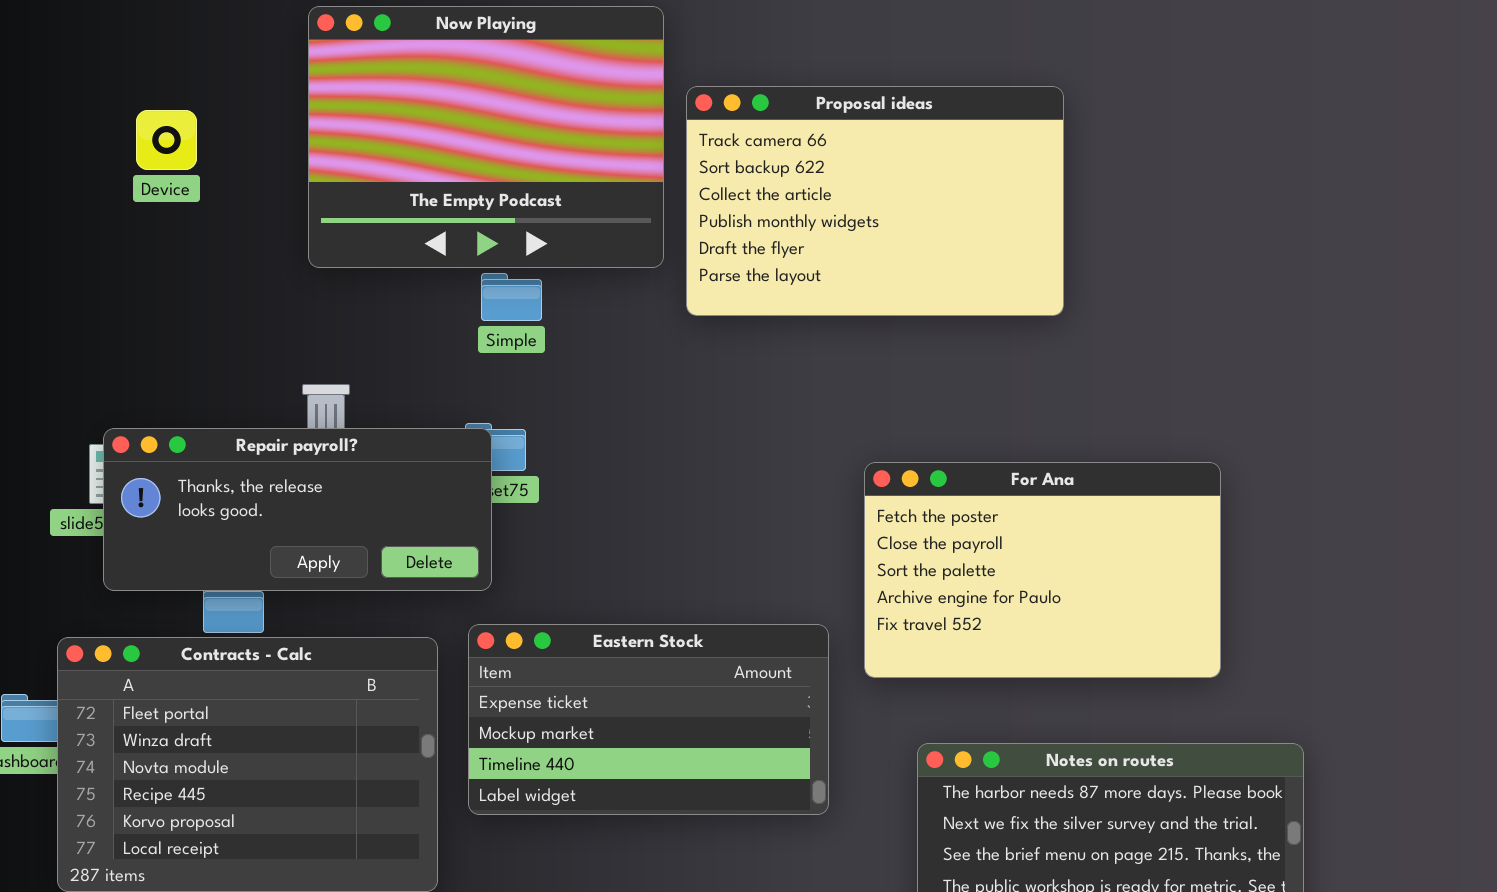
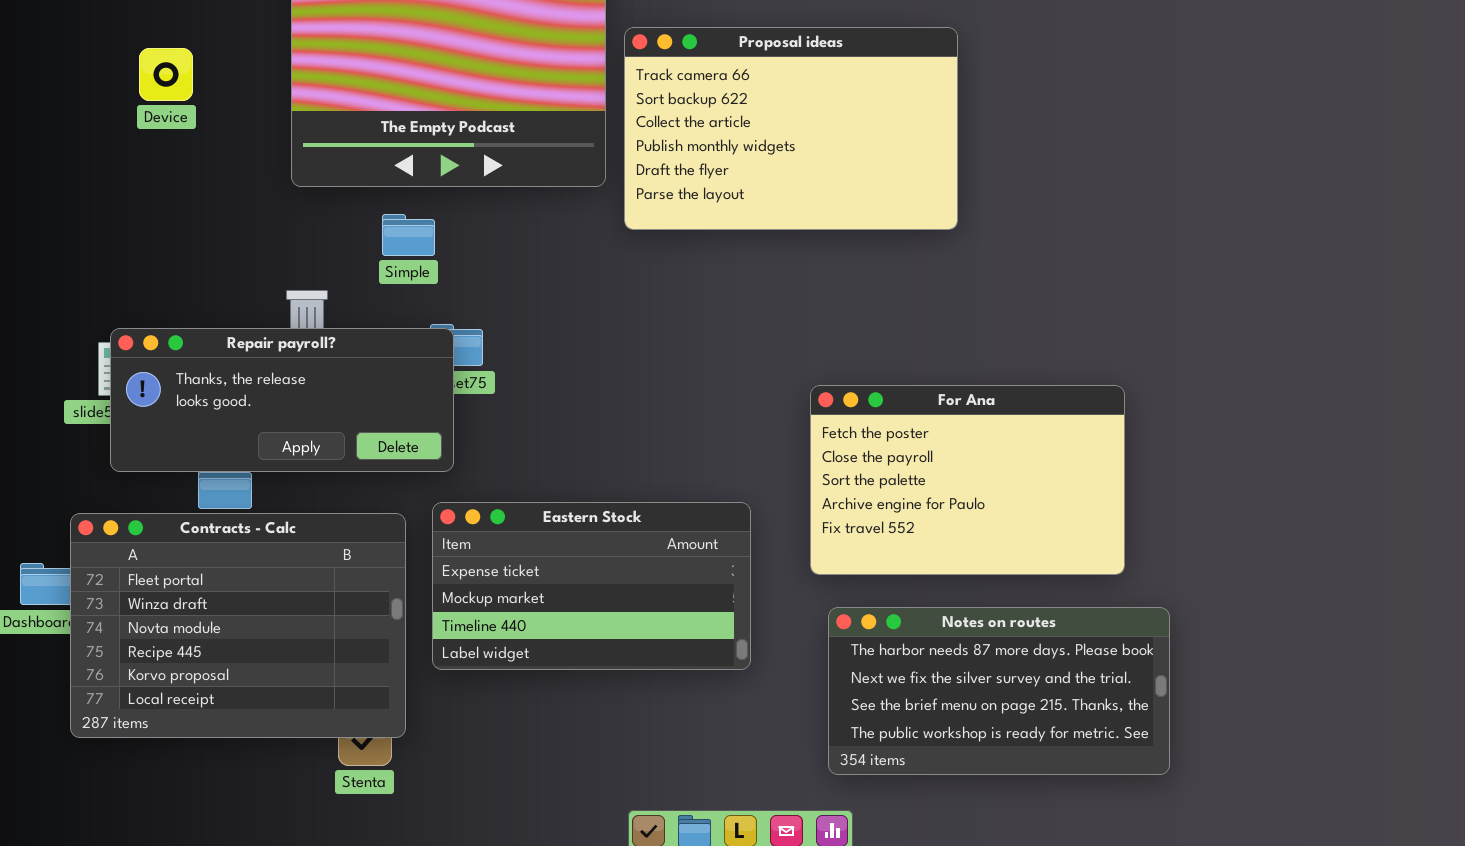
Simple: [481,273,542,321] -> [382,214,435,256], moved
For Ana: [864,462,1221,678] -> [810,385,1125,575], moved

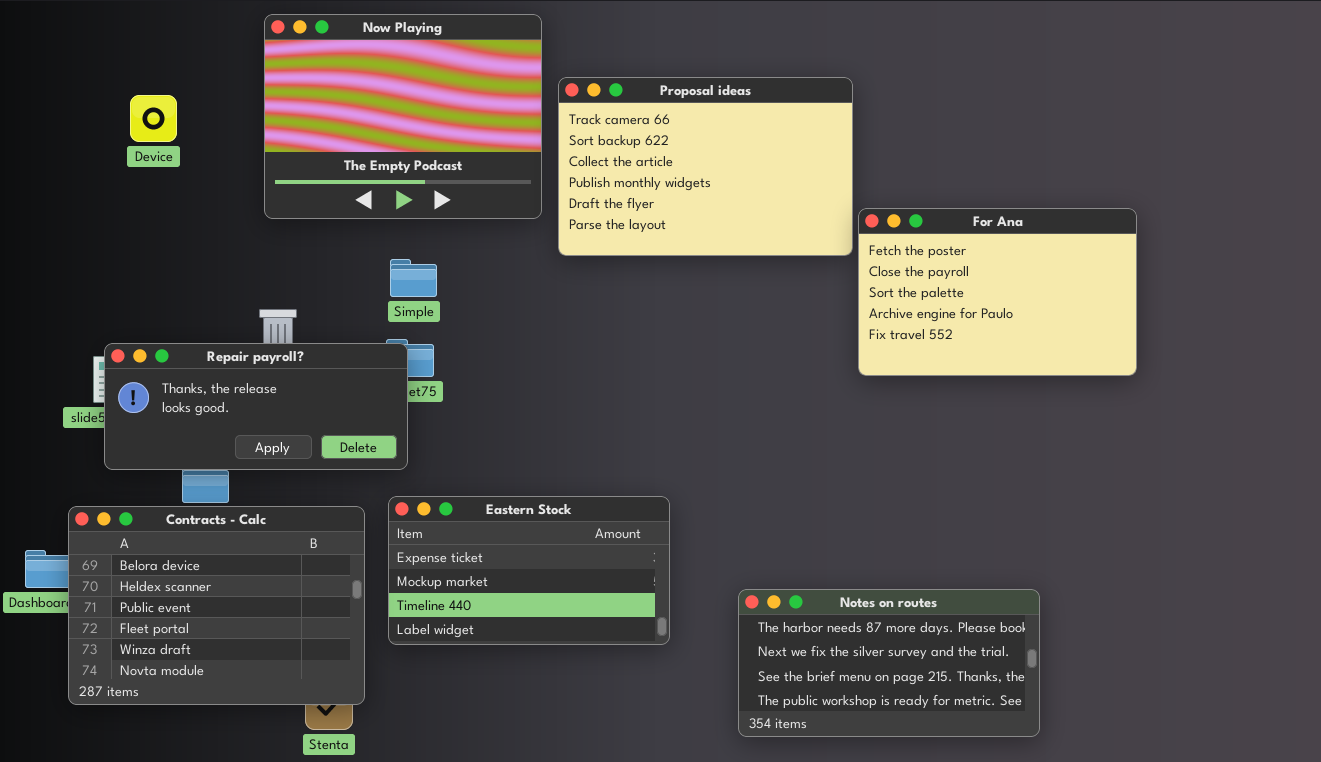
Simple: [382,214,435,256] -> [390,259,437,297], moved
For Ana: [810,385,1125,575] -> [858,208,1137,376], moved
Contracts - Calc: [70,513,406,738] -> [68,506,365,705], scrolled up 3 rows

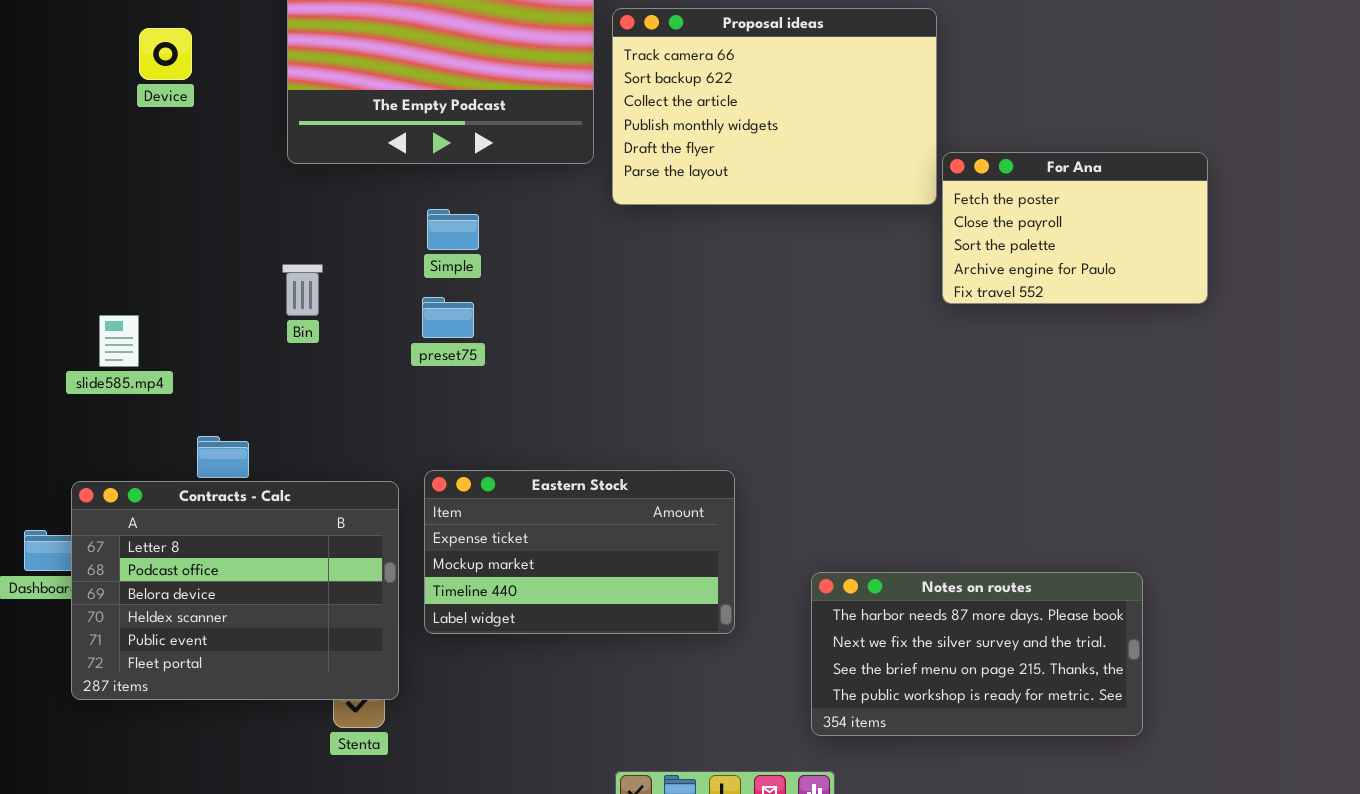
For Ana: [858,208,1137,376] -> [942,152,1208,304], resized
Repair payroll?: [104,343,408,470] -> none, closed
Contracts - Calc: [68,506,365,705] -> [71,481,399,700], scrolled up 2 rows

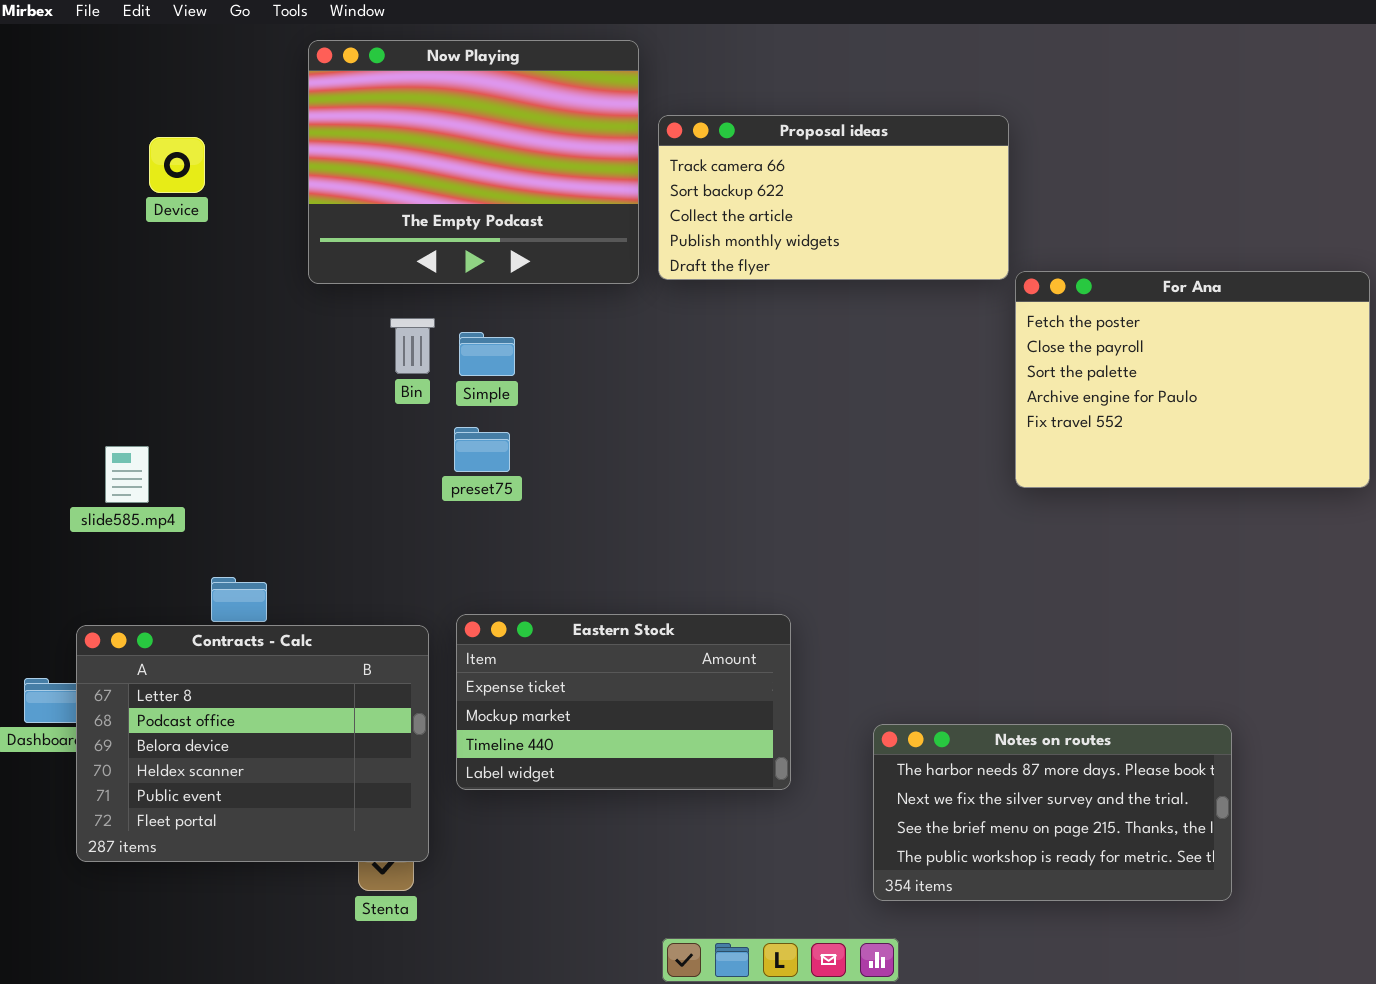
Proposal ideas: [612,8,937,205] -> [658,115,1009,280], resized
For Ana: [942,152,1208,304] -> [1015,271,1370,488], resized
Bin: [282,264,323,316] -> [390,318,435,374], moved

